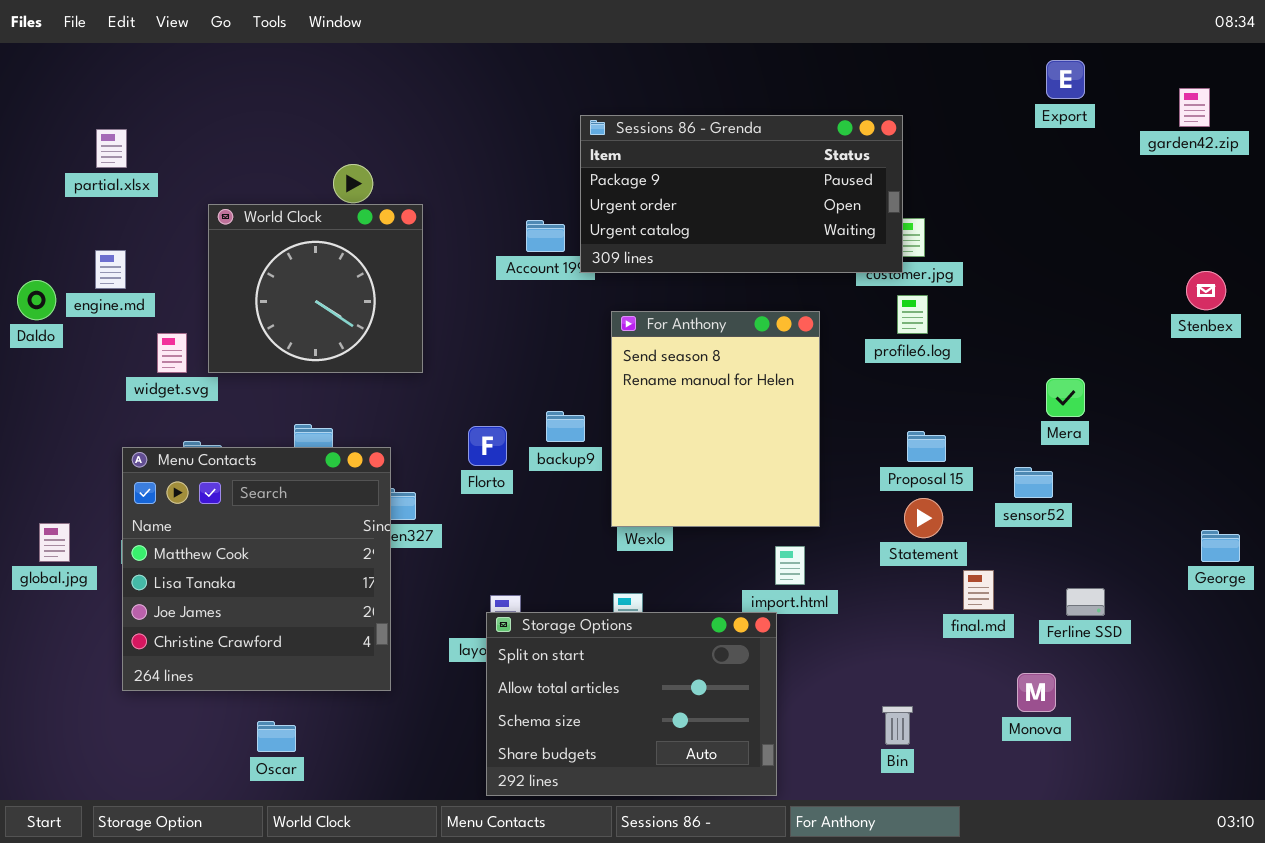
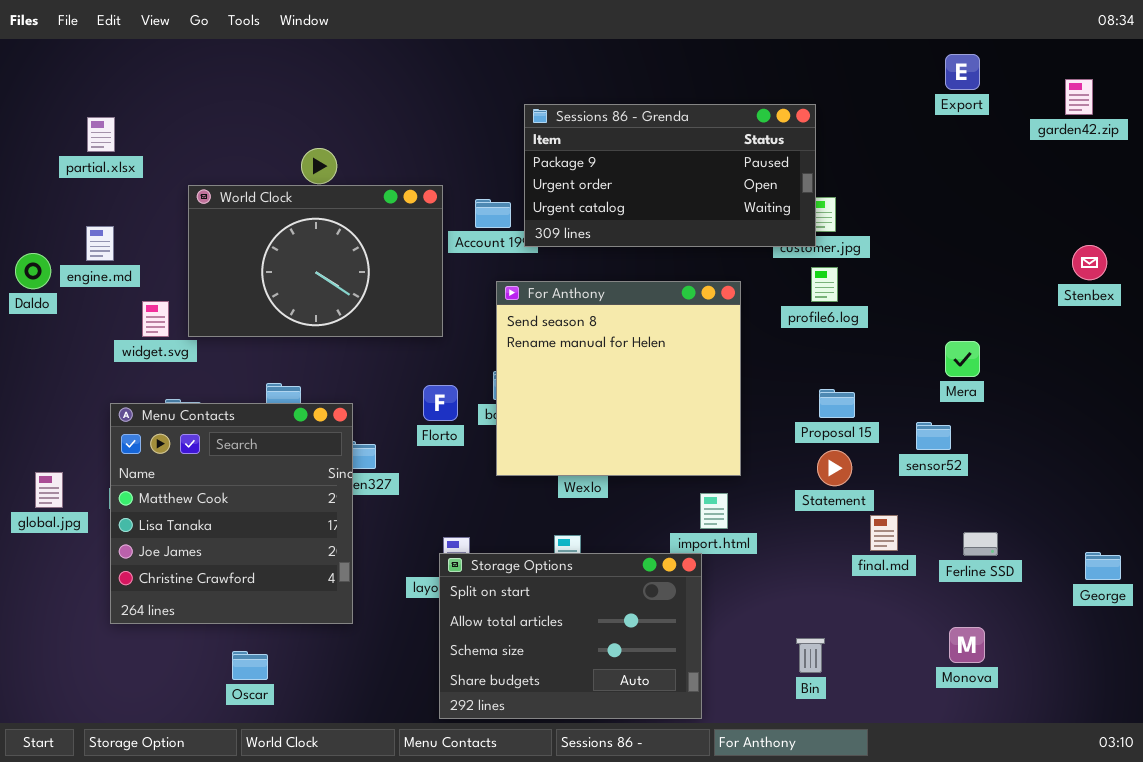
World Clock: [208,204,423,373] -> [188,185,443,337], resized
For Anthony: [611,311,820,527] -> [496,281,741,476], resized
George: [1201,530,1240,562] -> [1085,552,1121,580], moved
Monova: [1017,673,1056,712] -> [949,627,985,663], moved

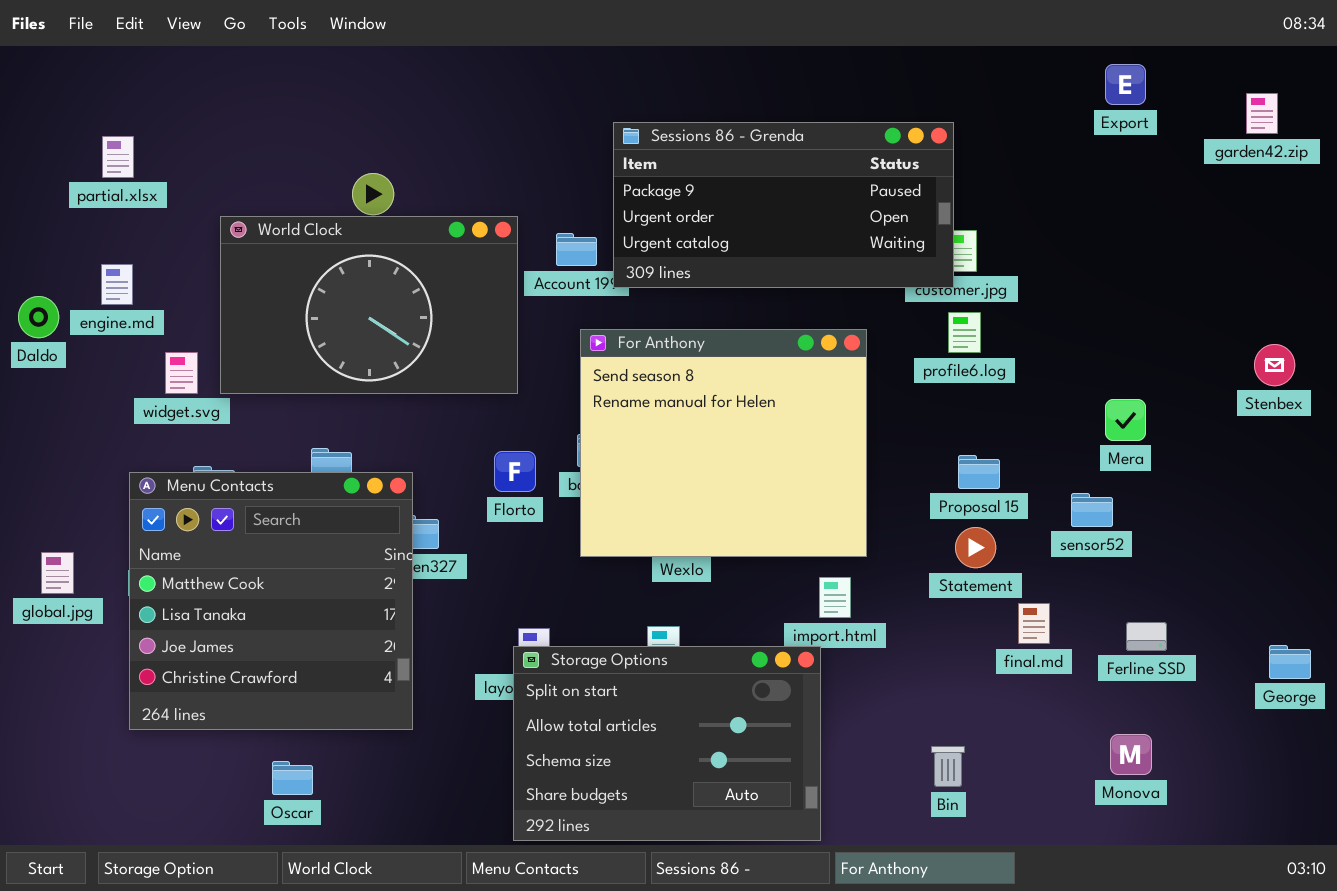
Stenbex: [1072,245,1107,280] -> [1254,344,1295,386], moved

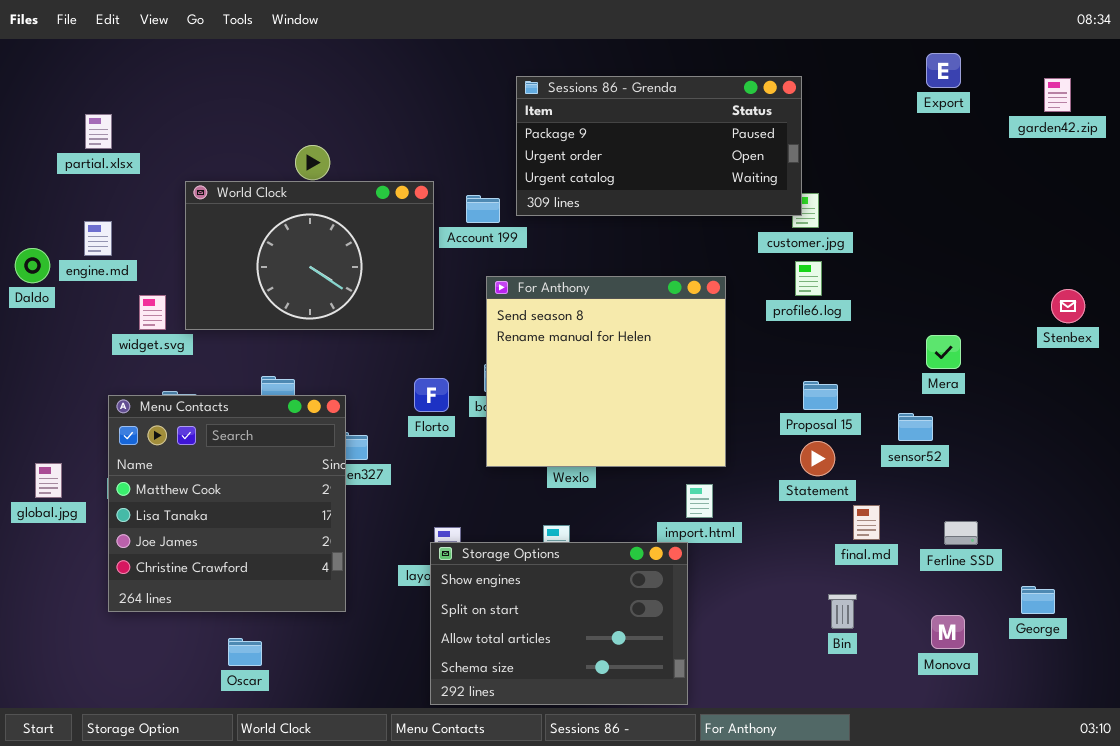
Sessions 86 - Grenda: [613,122,954,288] -> [516,76,802,216], moved
George: [1269,645,1311,679] -> [1021,586,1055,614], moved
Storage Options: [513,646,821,841] -> [430,542,688,705], scrolled up 1 row
Bin: [931,746,965,787] -> [828,594,857,629], moved

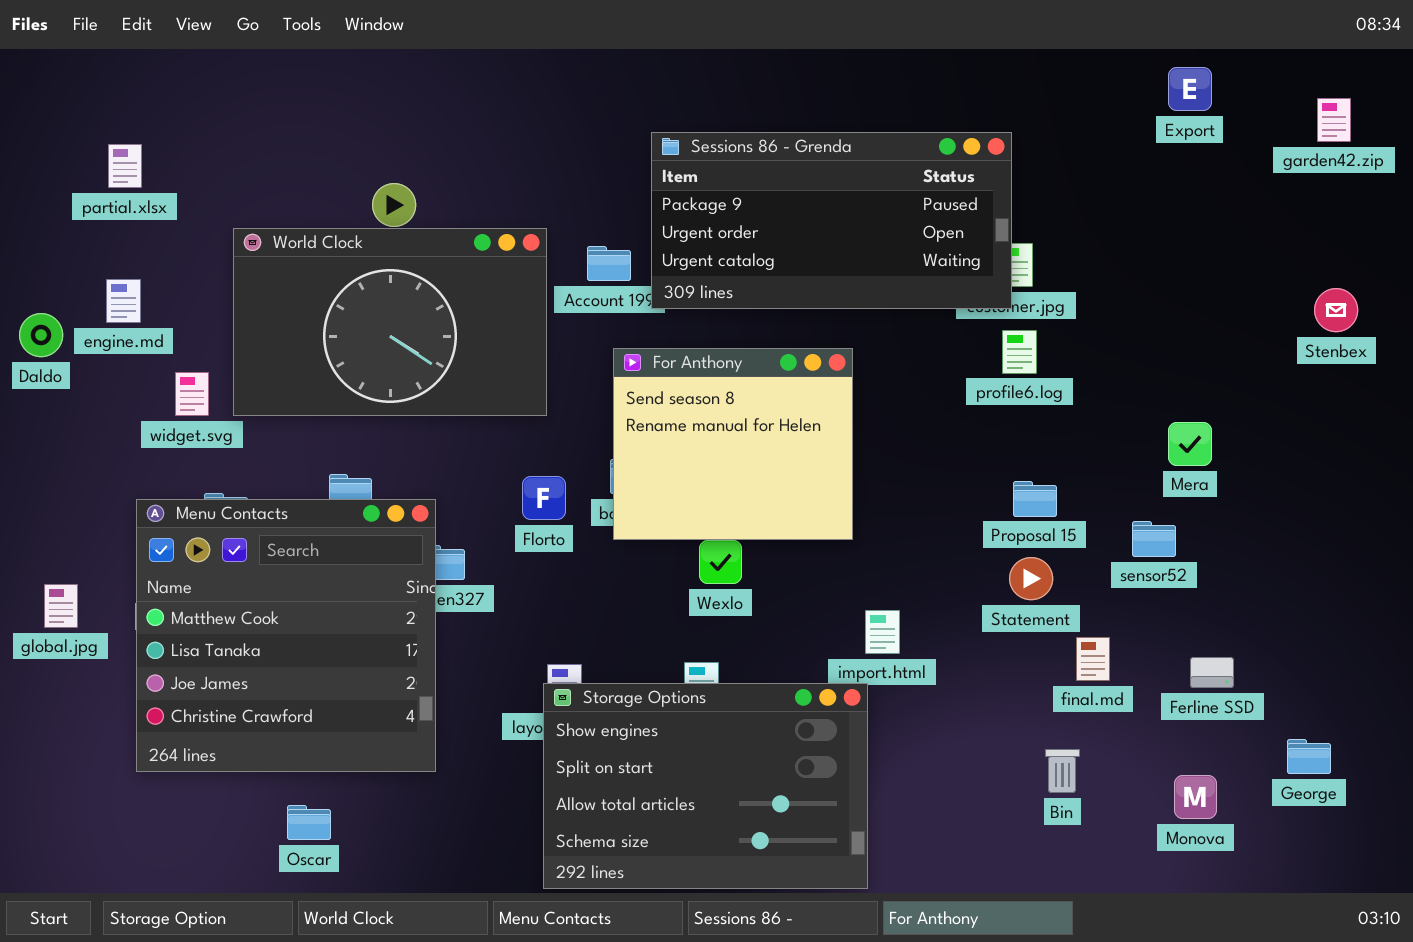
Sessions 86 - Grenda: [516,76,802,216] -> [651,132,1012,309], moved
For Anthony: [486,276,726,467] -> [613,348,853,540], resized
Stenbex: [1051,289,1085,323] -> [1314,288,1358,332], moved

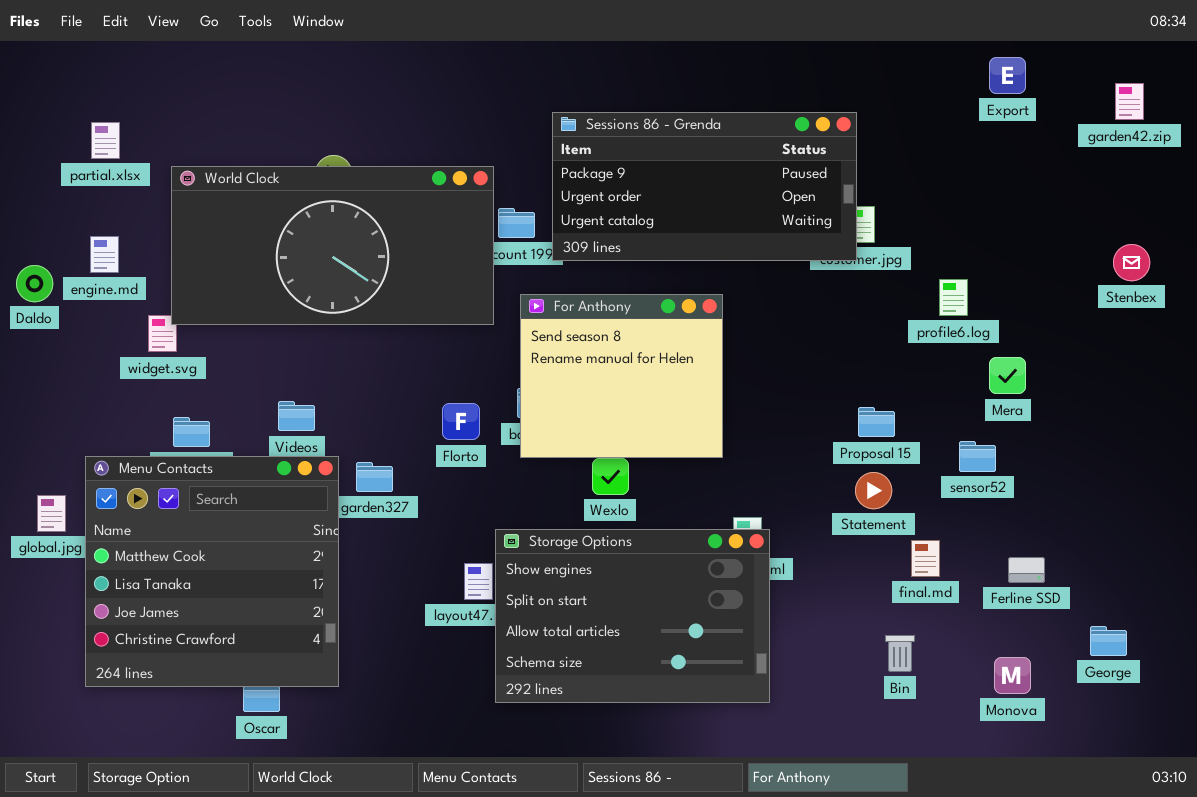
World Clock: [233,228,547,416] -> [171,166,494,325], moved, resized
profile6.log: [1002,330,1037,374] -> [939,279,968,316], moved
Menu Contacts: [136,499,436,772] -> [85,456,339,687], moved
Storage Options: [543,683,868,889] -> [495,529,770,703], moved

